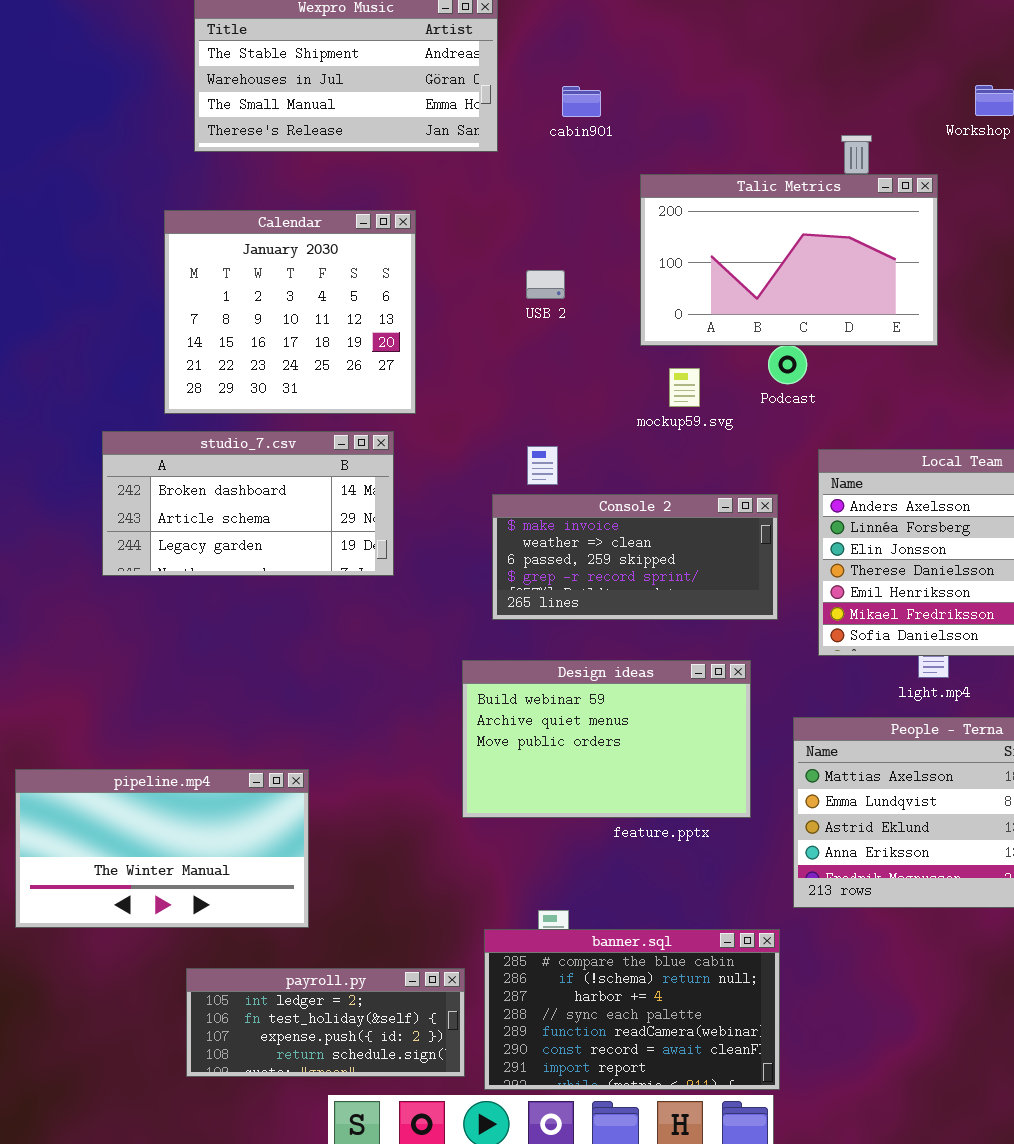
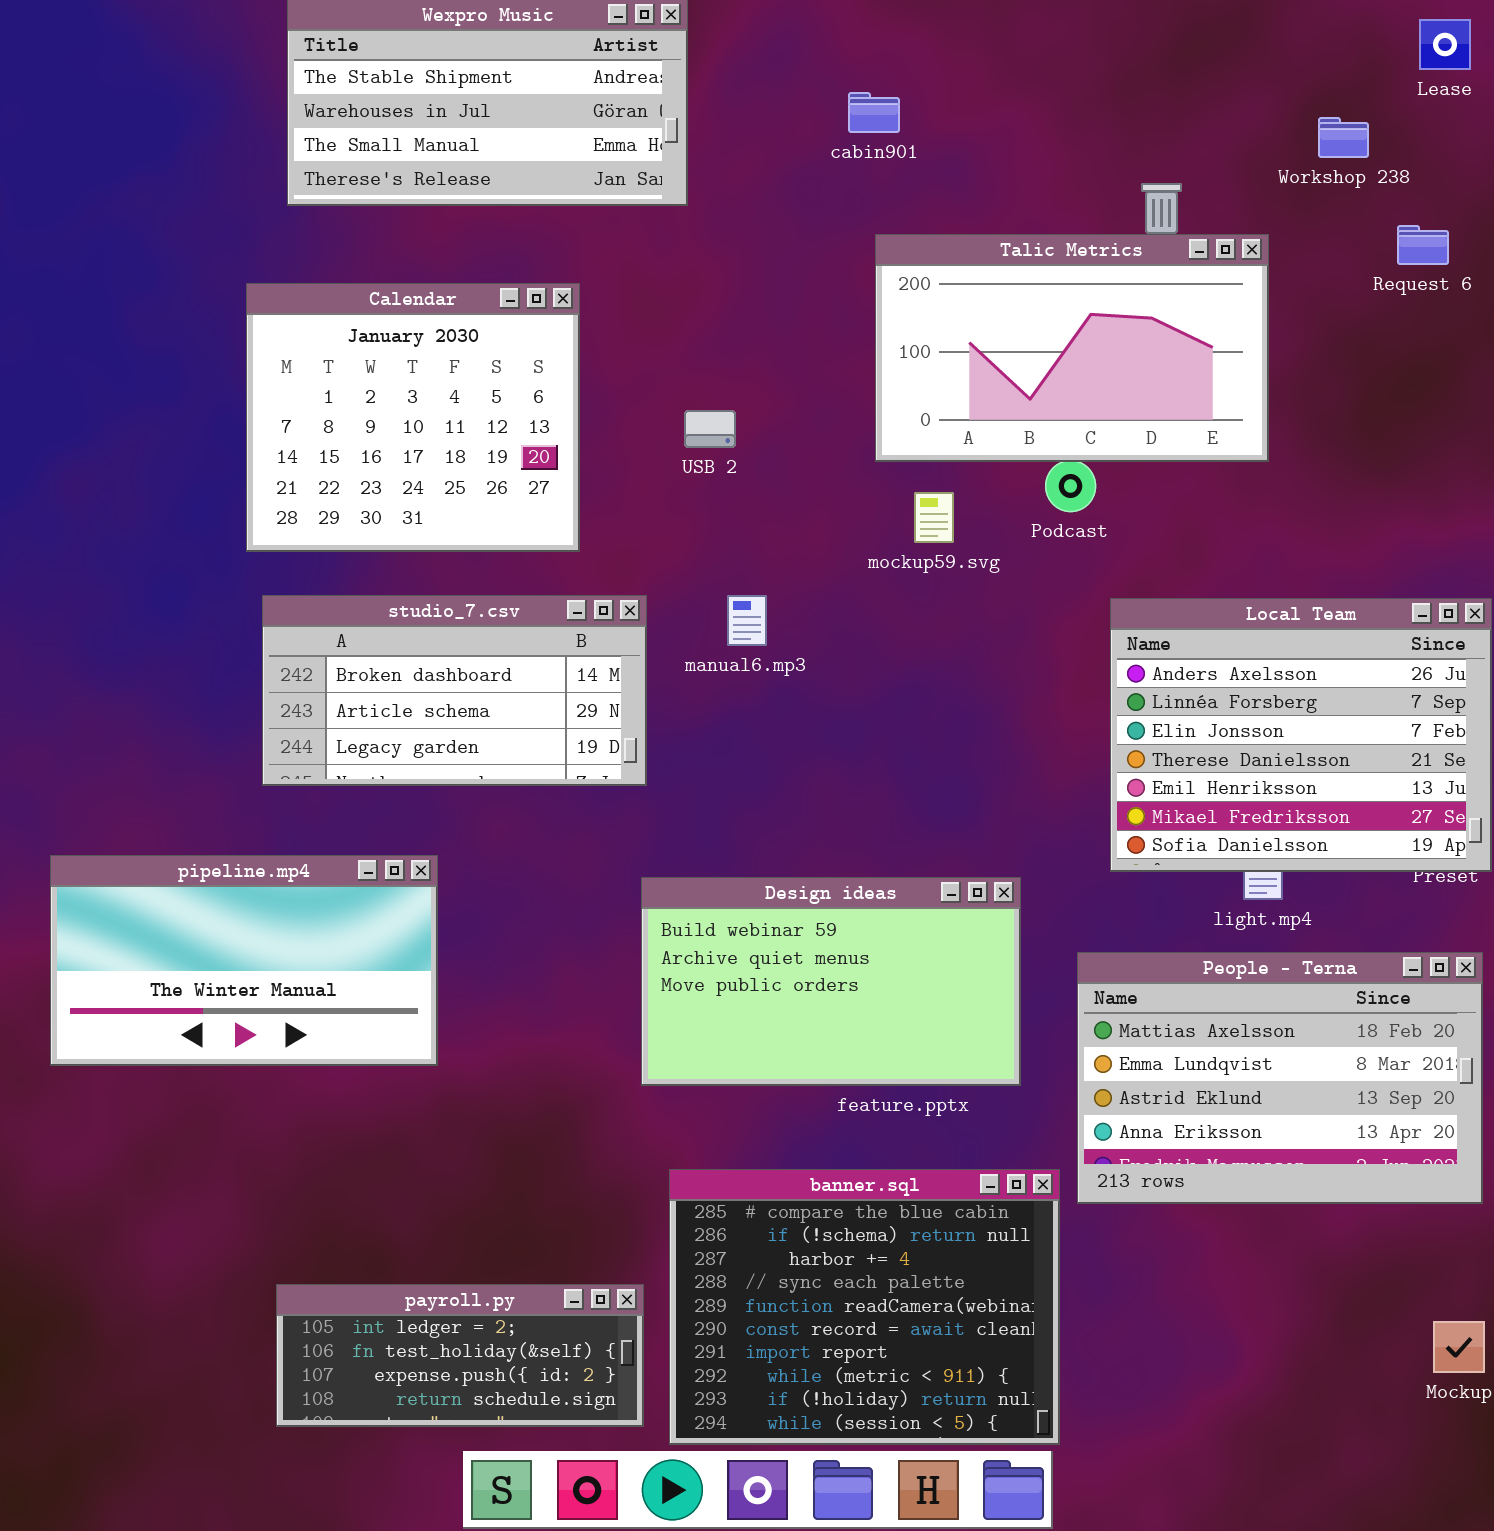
cabin901: [562,86,601,117] -> [848,92,900,133], moved
USB 2: [526,270,565,299] -> [684,410,736,448], moved
studio_7.csv: [102,431,394,576] -> [262,595,647,786], moved
Console 2: [492,494,778,620] -> none, closed
pipeline.mp4: [15,769,309,928] -> [50,855,438,1066], moved
banner.sql: [484,929,780,1090] -> [669,1169,1060,1445], resized

